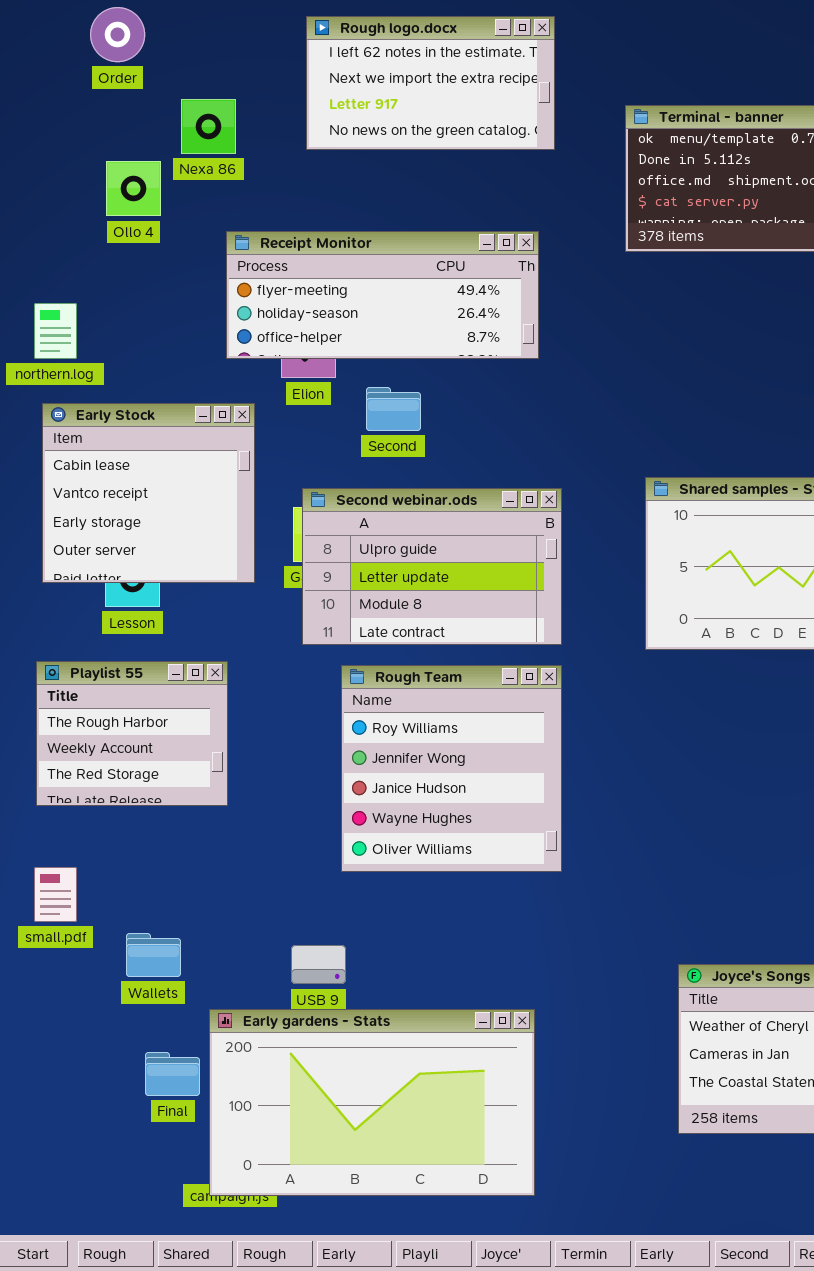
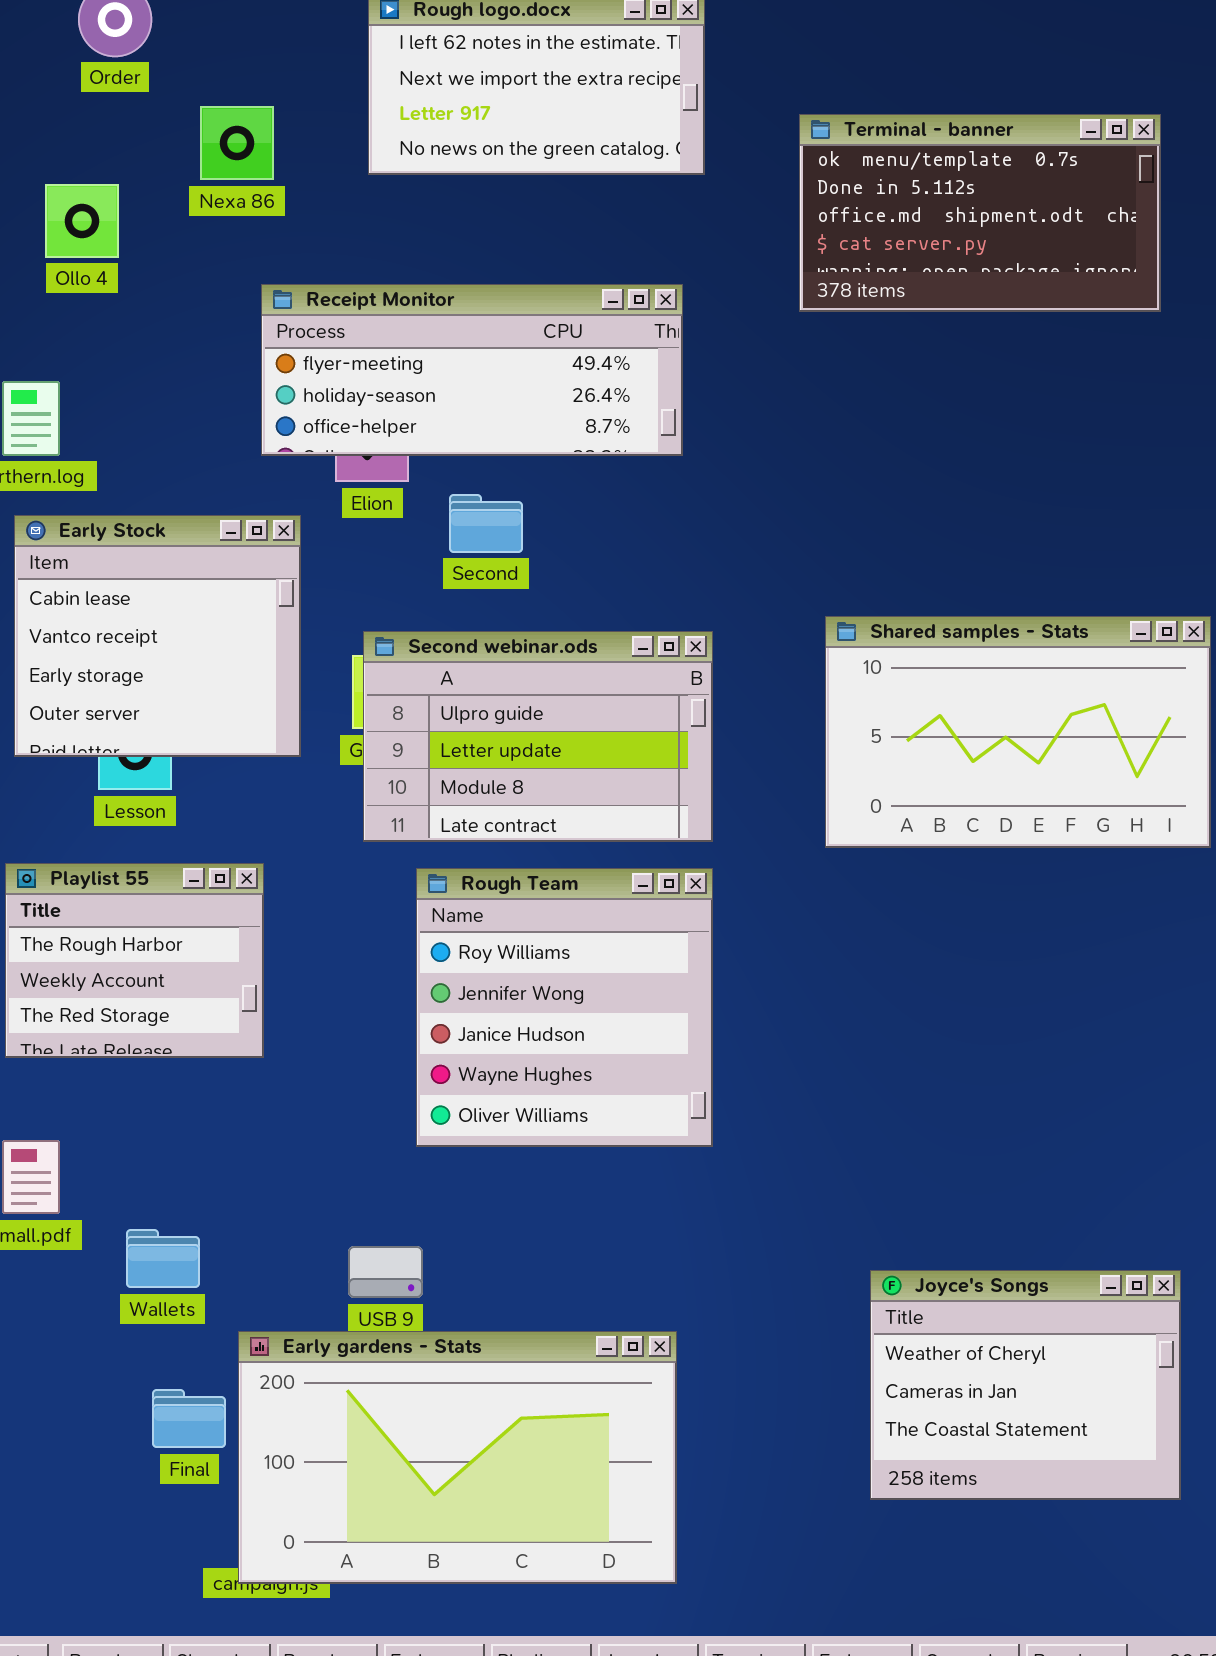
Ollo 4: [106,161,161,216] -> [45,184,119,258], moved

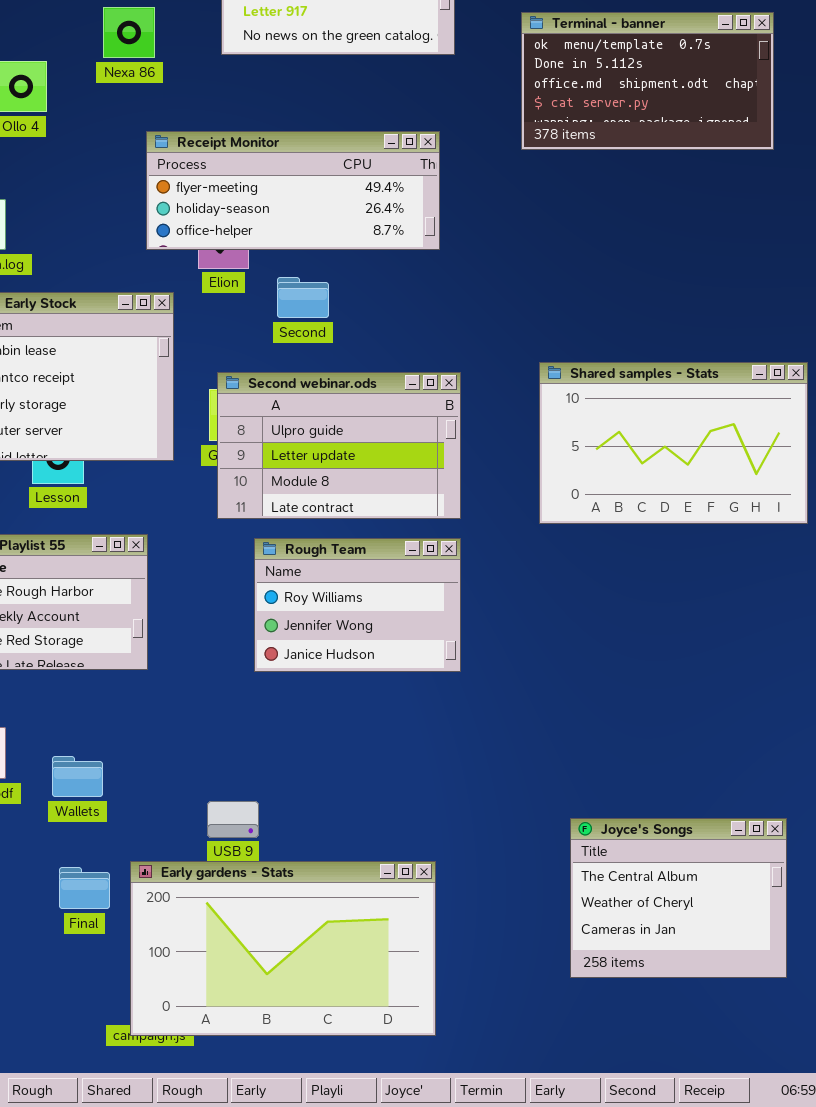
Rough Team: [416,868,713,1147] -> [254,538,461,672], resized
Wallets: [126,1229,200,1288] -> [52,756,103,797], moved
Joyce's Songs: [870,1270,1181,1500] -> [570,818,787,978], scrolled up 1 row
Final: [152,1389,226,1448] -> [59,867,110,909], moved

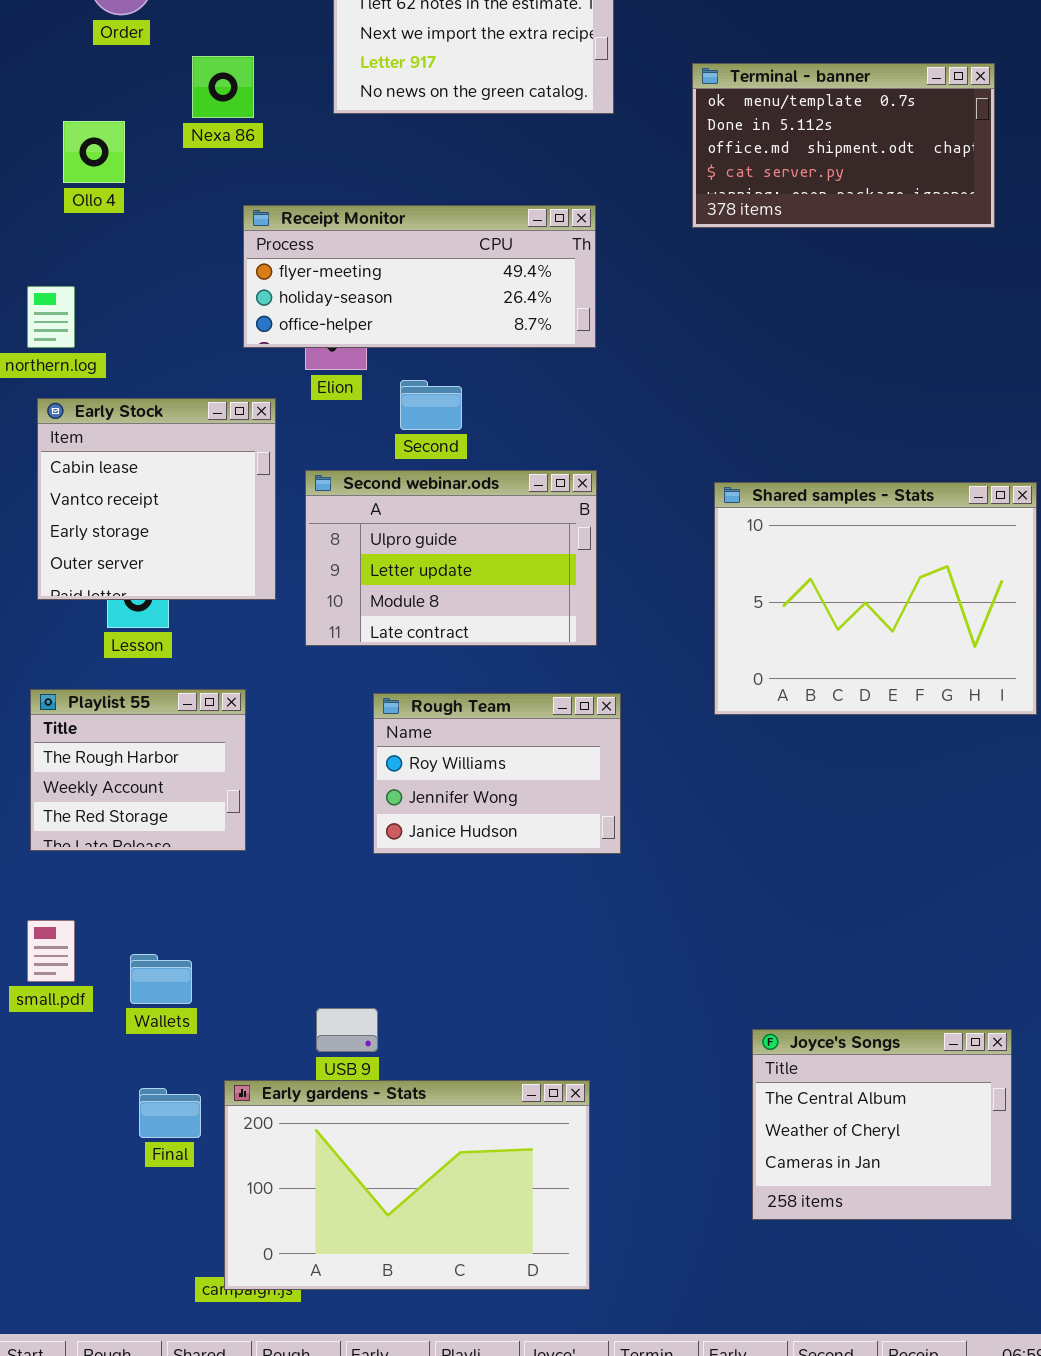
Shared samples - Stats: [539,362,808,524] -> [714,482,1037,715], resized
Second webinar.ods: [217,372,461,519] -> [305,470,597,646], moved

